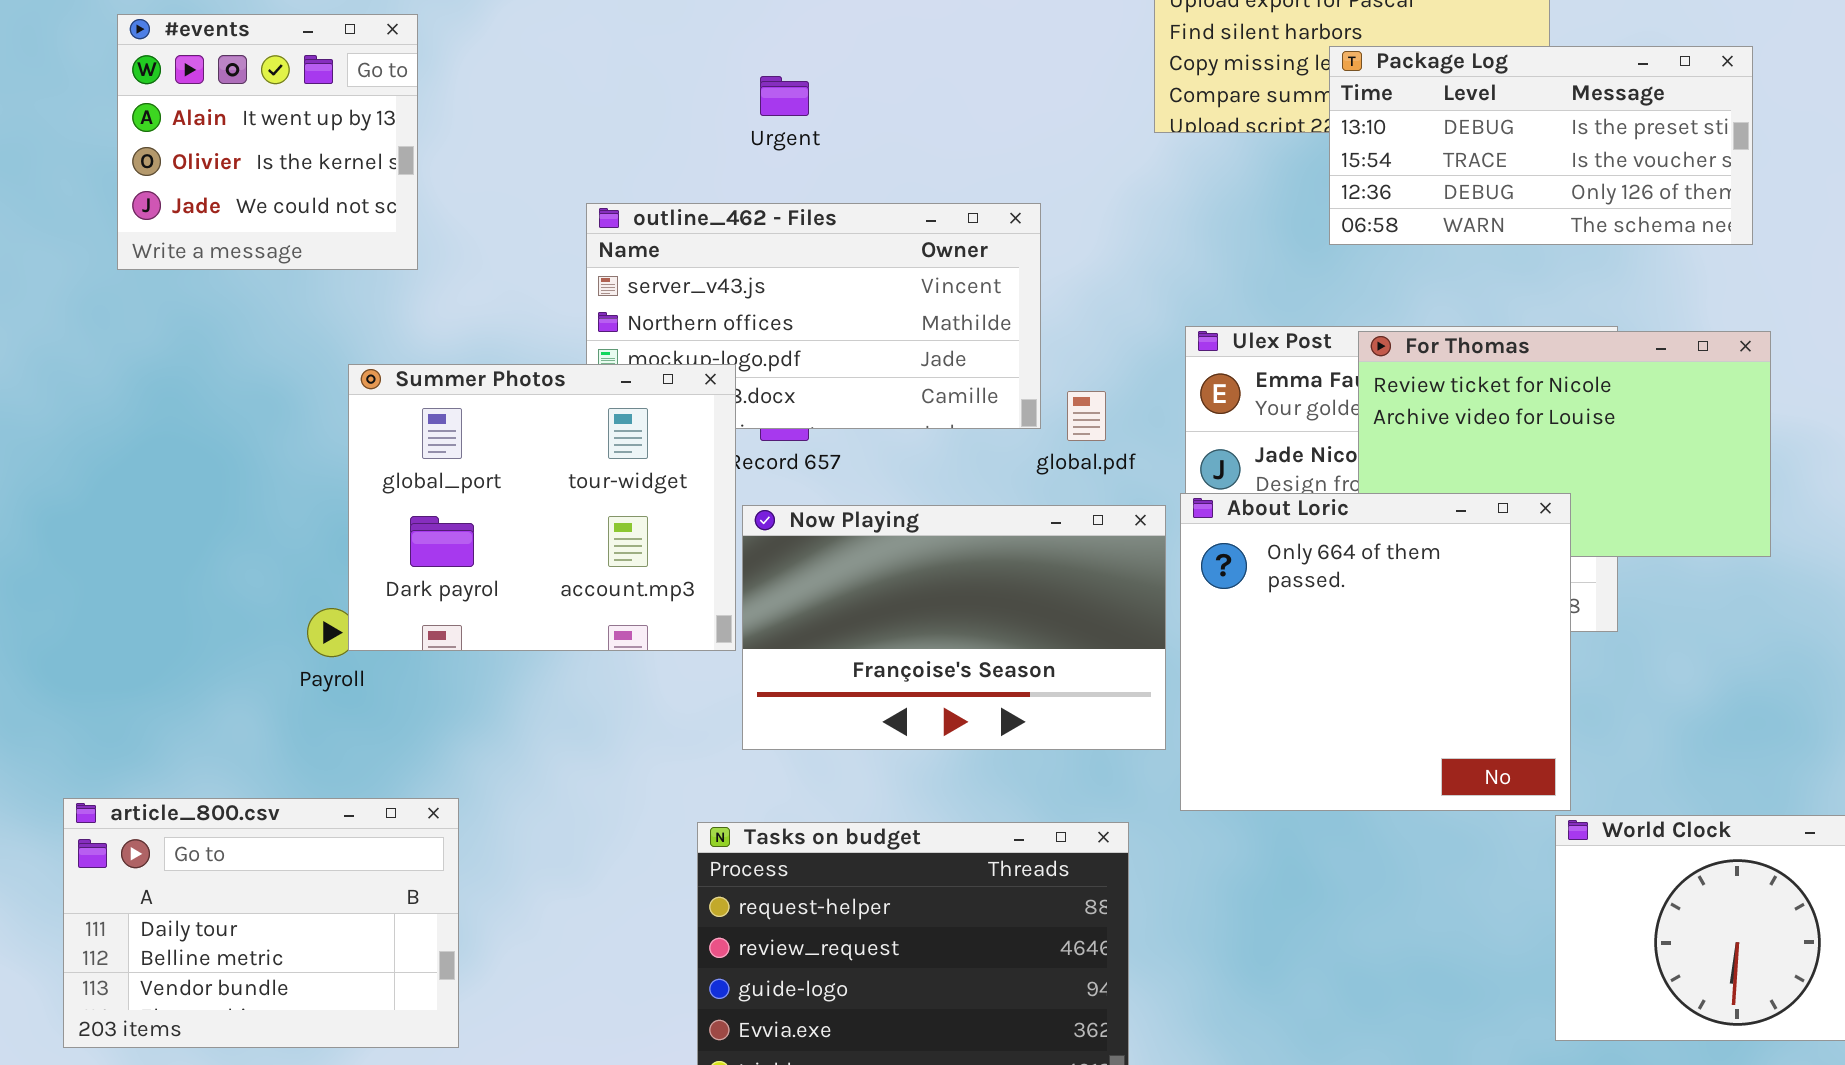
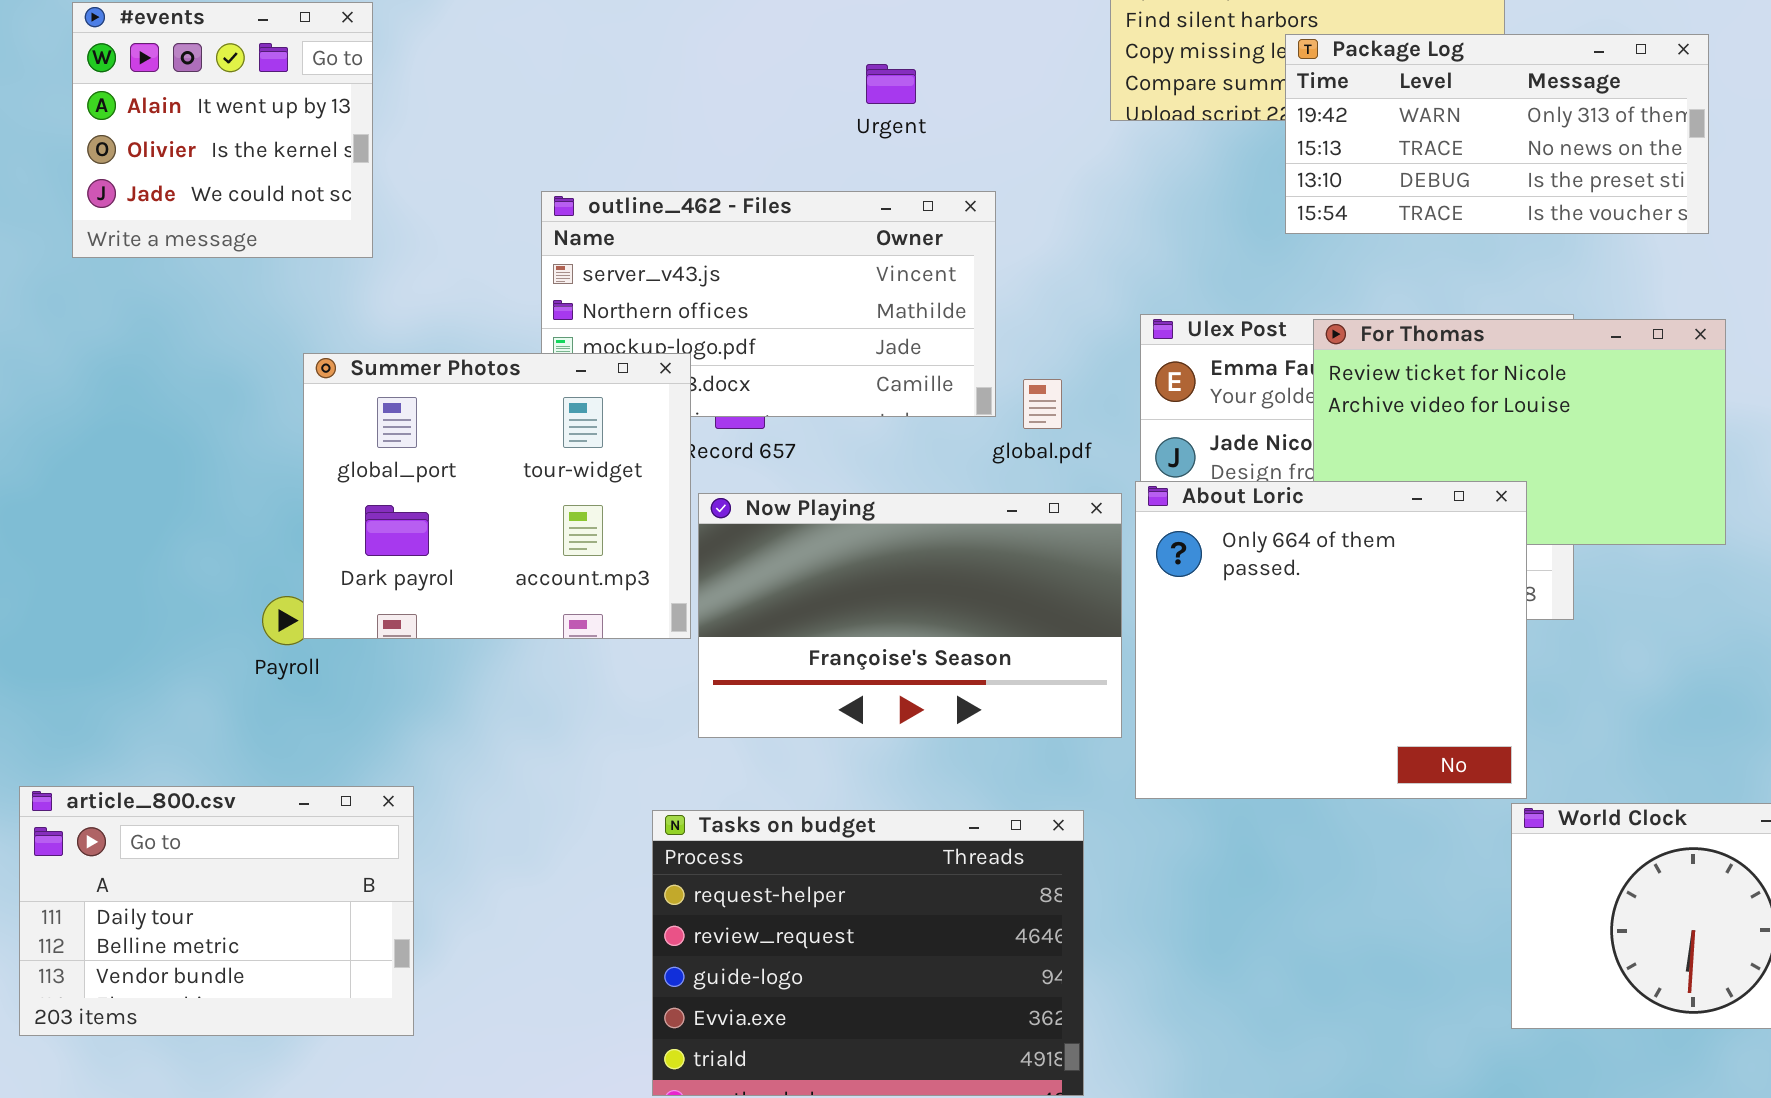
Package Log: [1329,46,1753,245] -> [1285,34,1709,234], scrolled up 2 rows
Urgent: [760,76,809,116] -> [866,64,916,104], moved

